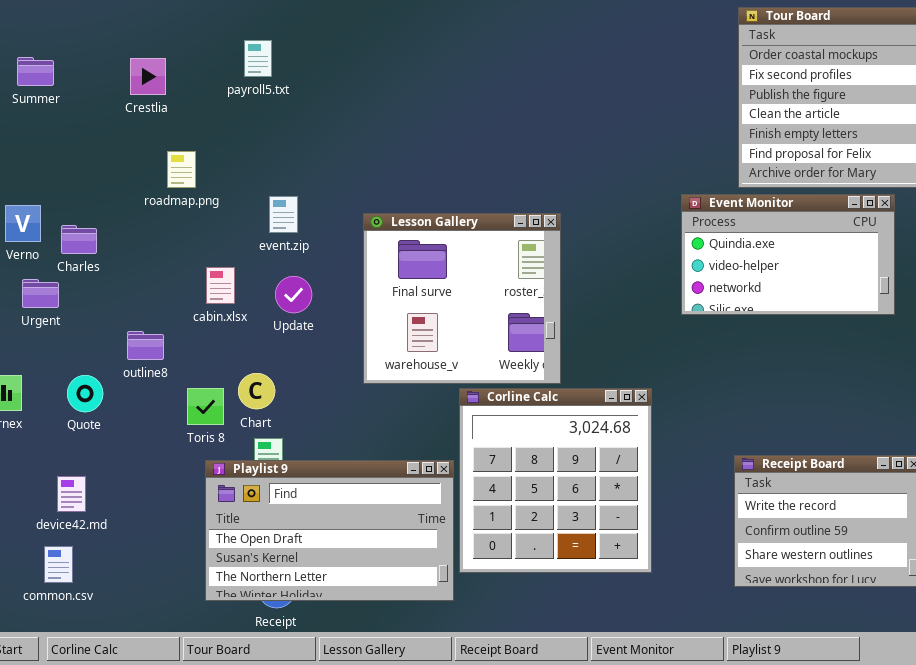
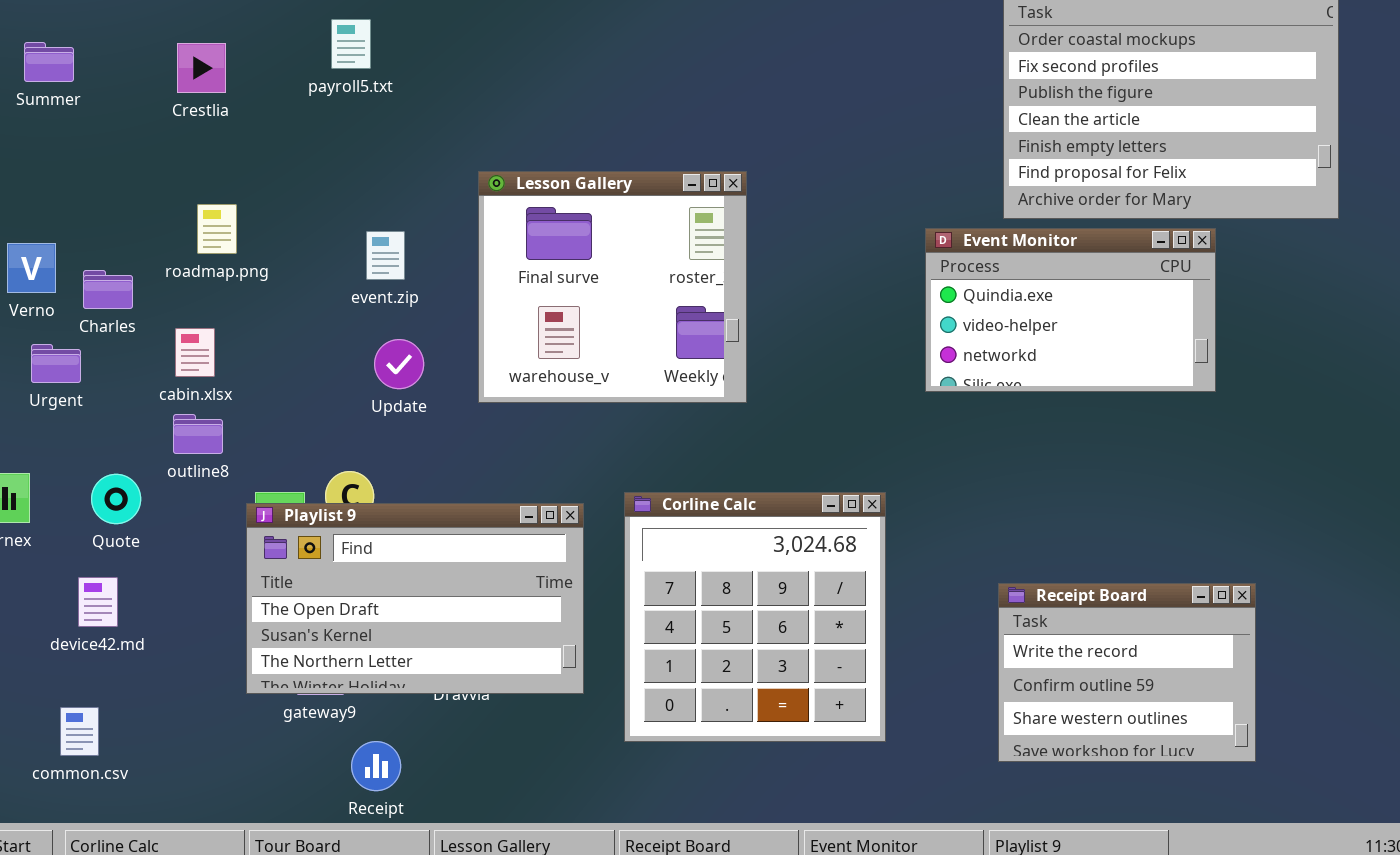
roadmap.png: [167,151,196,188] -> [197,204,237,254], moved
Lesson Gallery: [363,213,561,384] -> [478,171,747,403], moved
cabin.xlsx: [206,267,235,304] -> [175,328,215,377], moved
Playlist 9: [205,460,454,601] -> [246,503,584,694], moved
device42.md: [57,476,86,512] -> [78,577,118,627], moved

